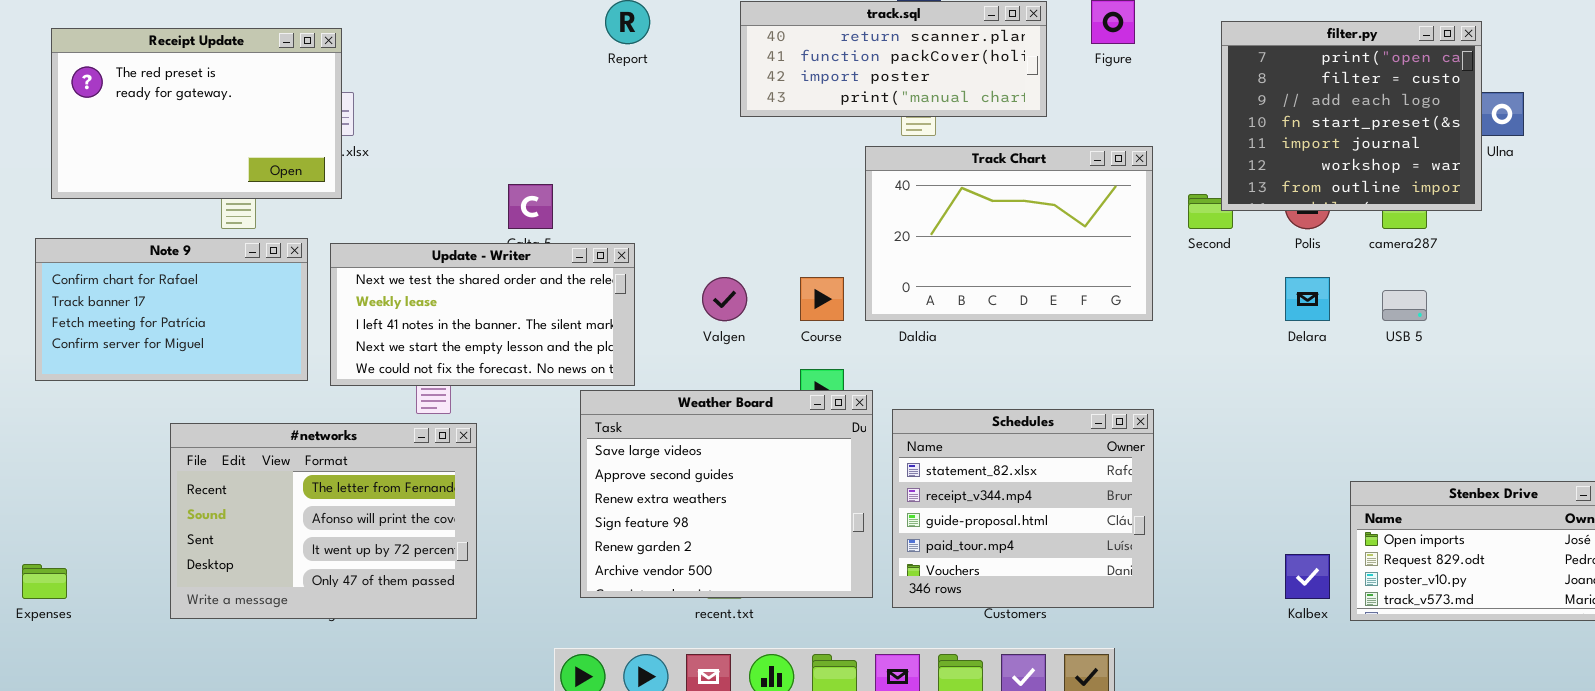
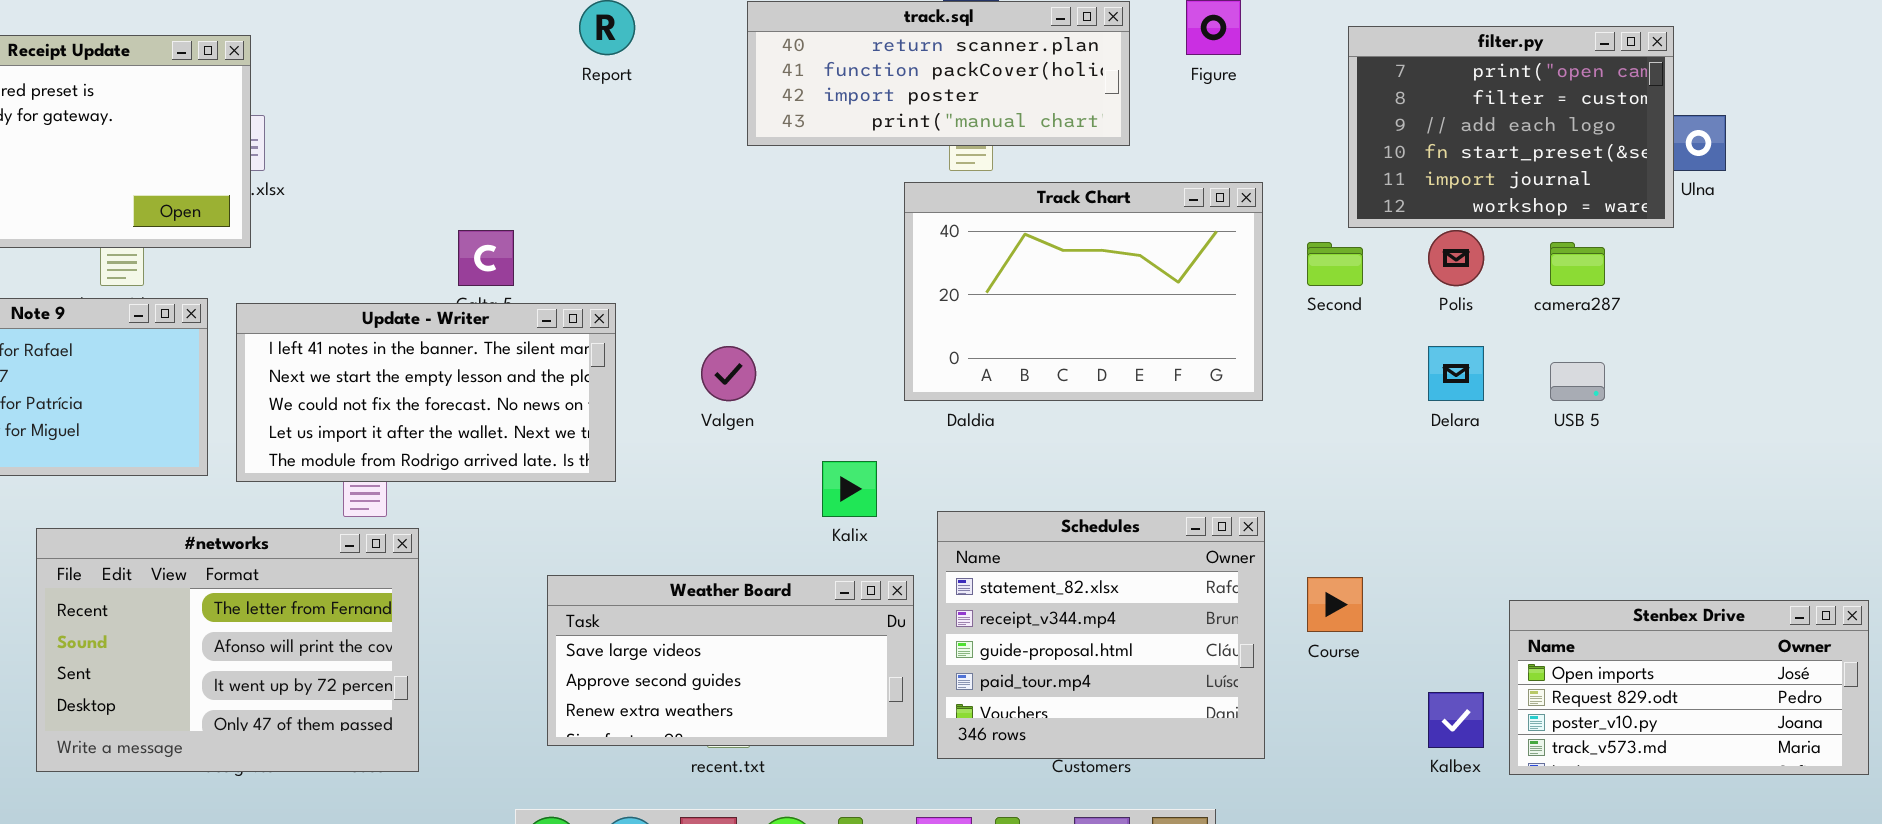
filter.py: [1221,21,1482,211] -> [1348,26,1674,228], resized
Update - Writer: [330,243,635,386] -> [236,303,616,482], scrolled down 2 rows
Course: [800,277,844,321] -> [1307,577,1363,632], moved
Weather Board: [580,390,873,598] -> [547,575,914,746], resized

